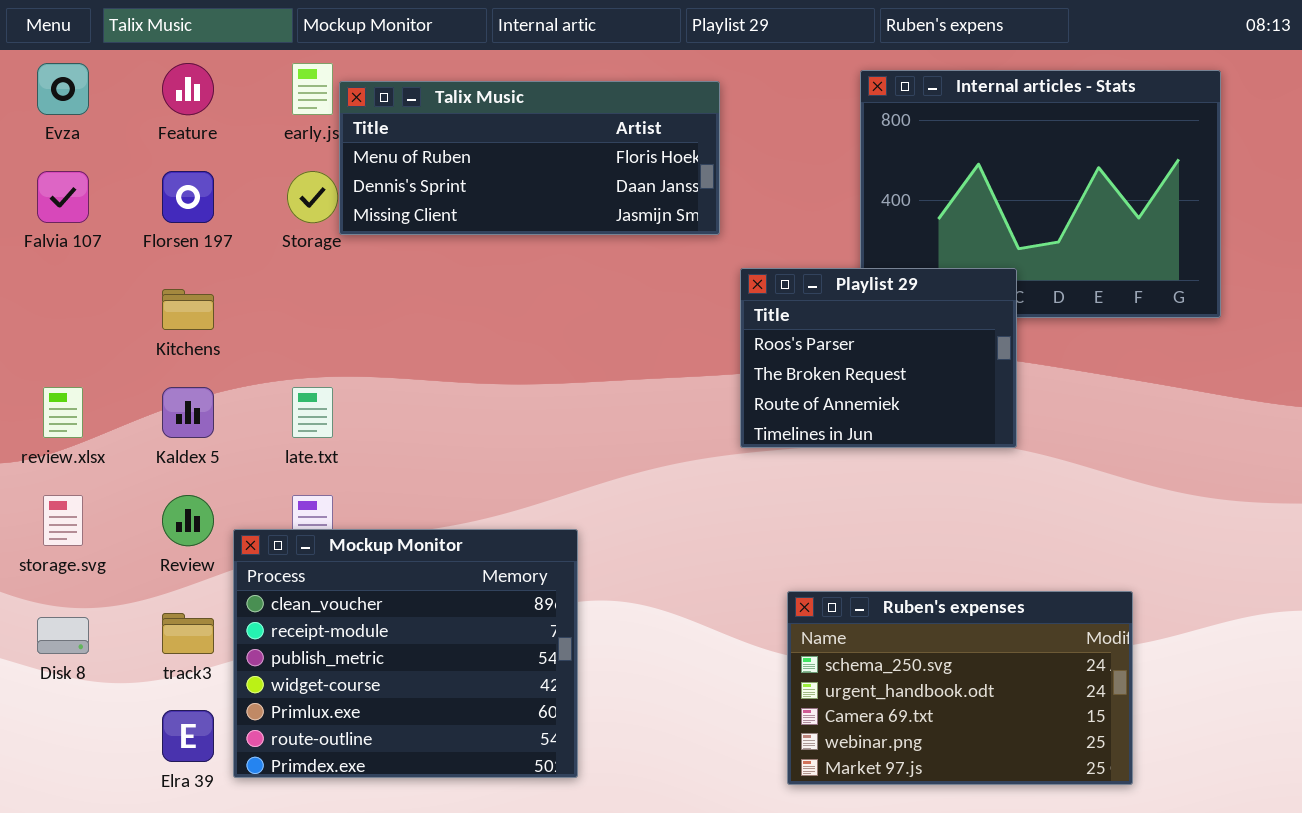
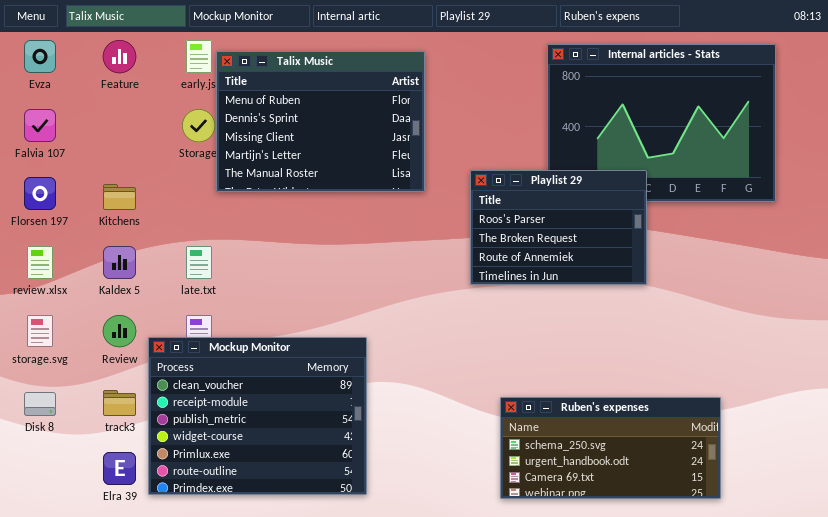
Talix Music: [339,81,720,235] -> [216,51,425,192], resized
Florsen 197: [162,171,214,223] -> [24,177,56,210], moved
Ruben's expenses: [787,591,1133,785] -> [500,397,721,499], resized

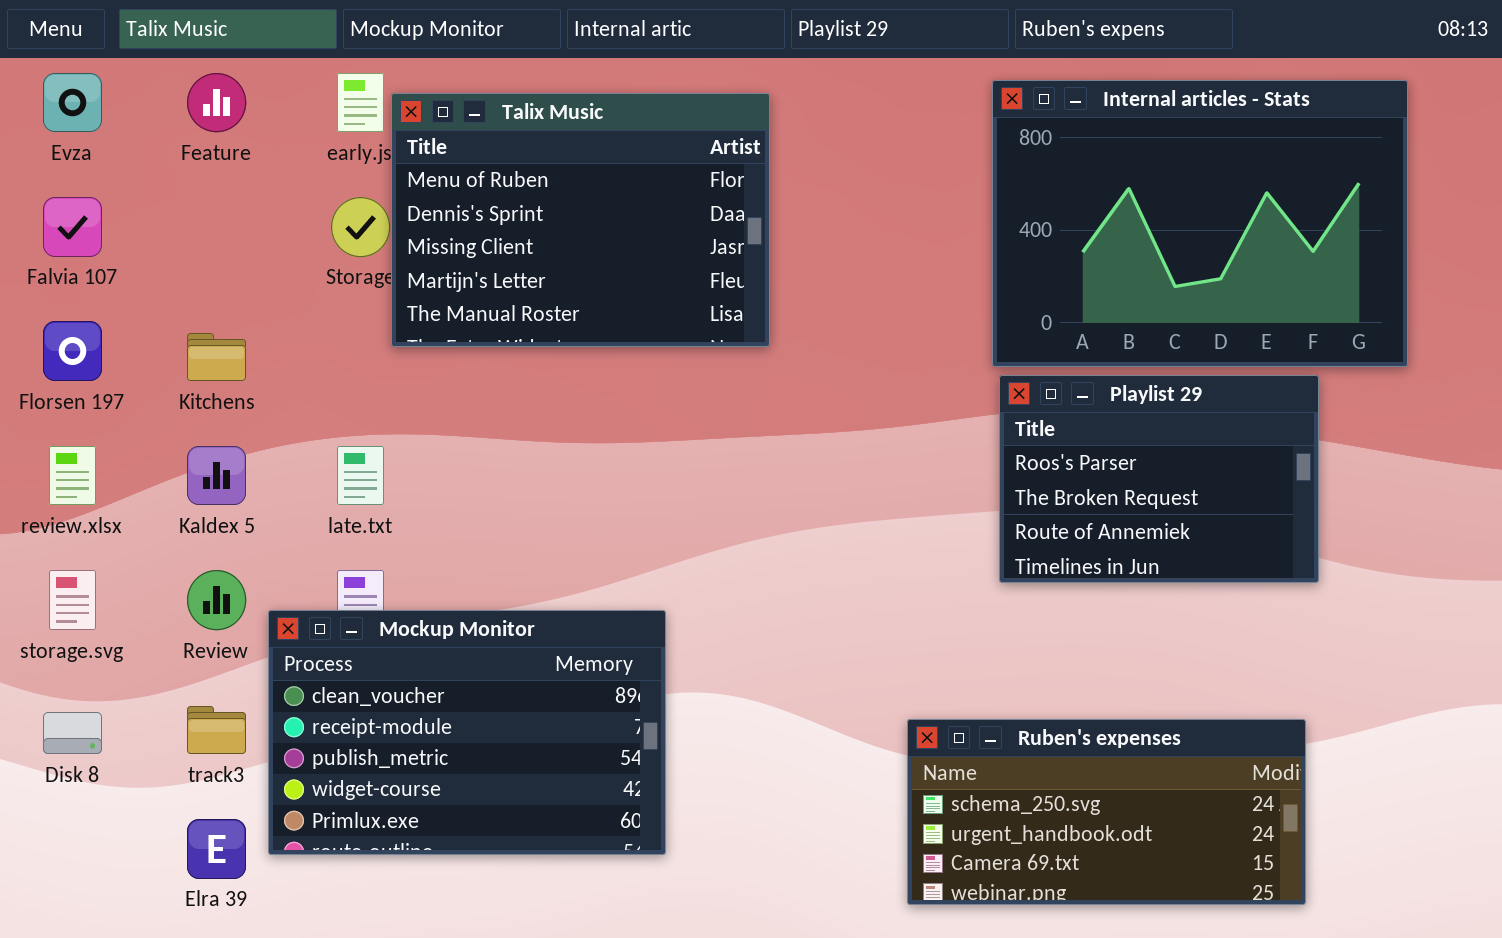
Playlist 29: [470,170,647,285] -> [999,375,1319,583], moved
Mockup Monitor: [148,337,367,495] -> [268,610,666,855], resized

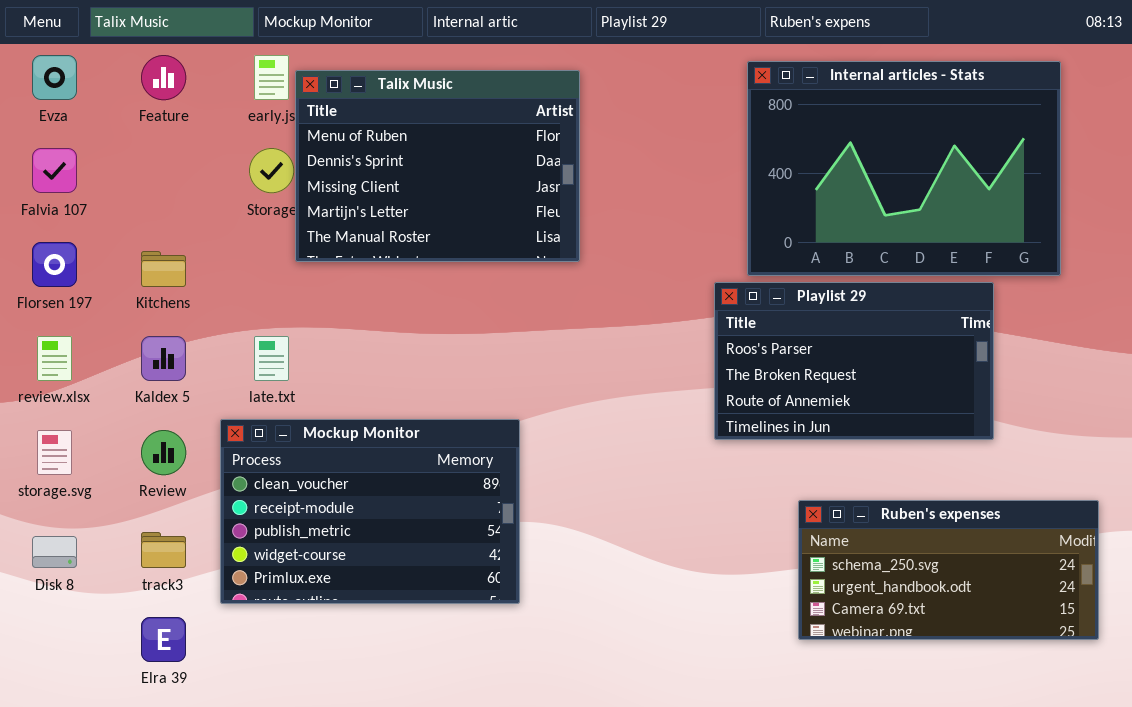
Playlist 29: [999,375,1319,583] -> [714,282,994,440], resized
Mockup Monitor: [268,610,666,855] -> [220,419,520,604], moved
Ruben's expenses: [907,719,1306,905] -> [798,500,1099,640], moved

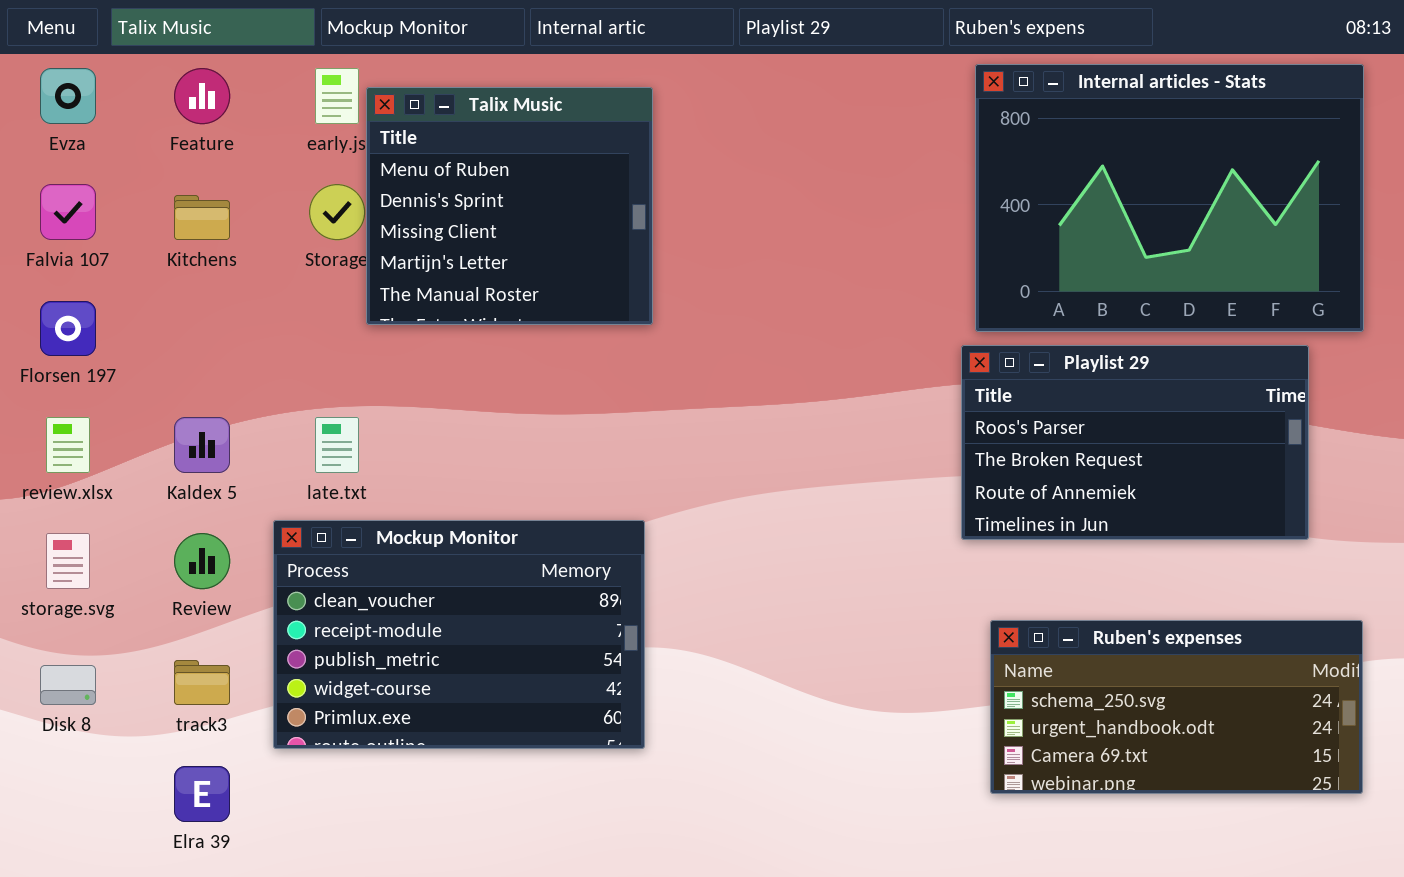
Internal articles - Stats: [747,61,1061,276] -> [975,64,1364,332], moved
Talix Music: [295,70,580,262] -> [366,87,653,325], resized
Kitchens: [141,251,186,287] -> [174,195,230,240], moved
Playlist 29: [714,282,994,440] -> [961,345,1309,540], moved

